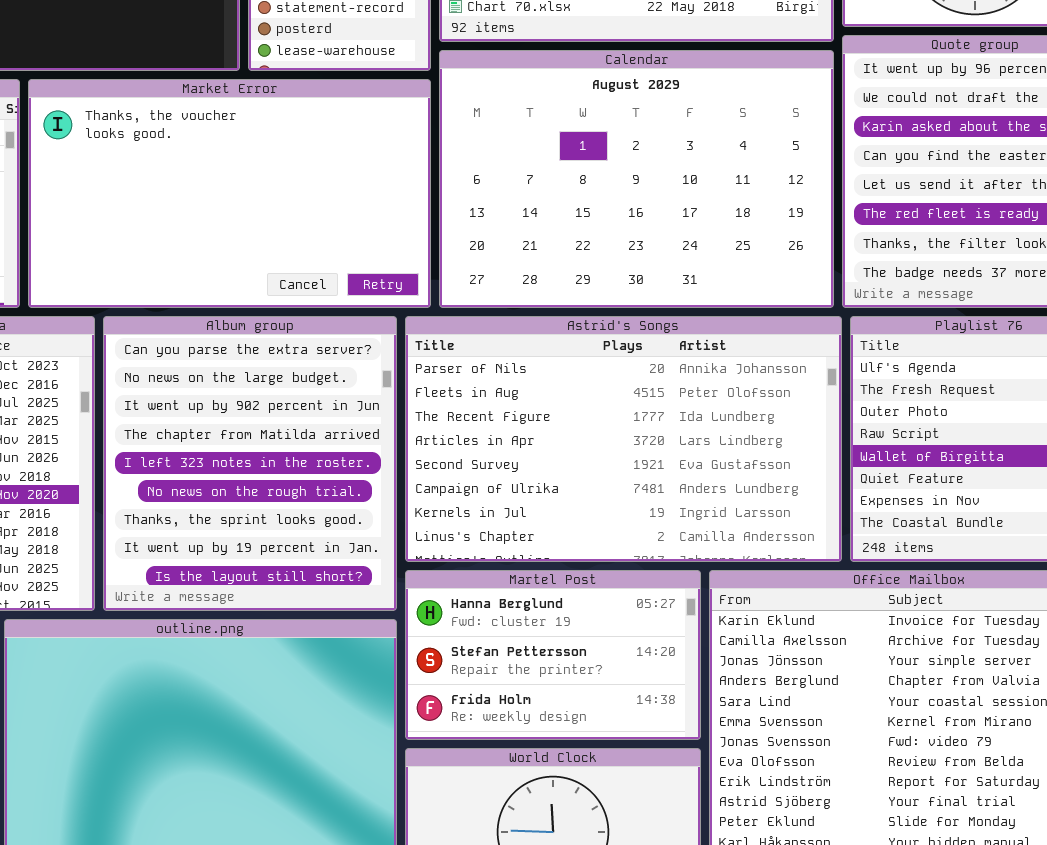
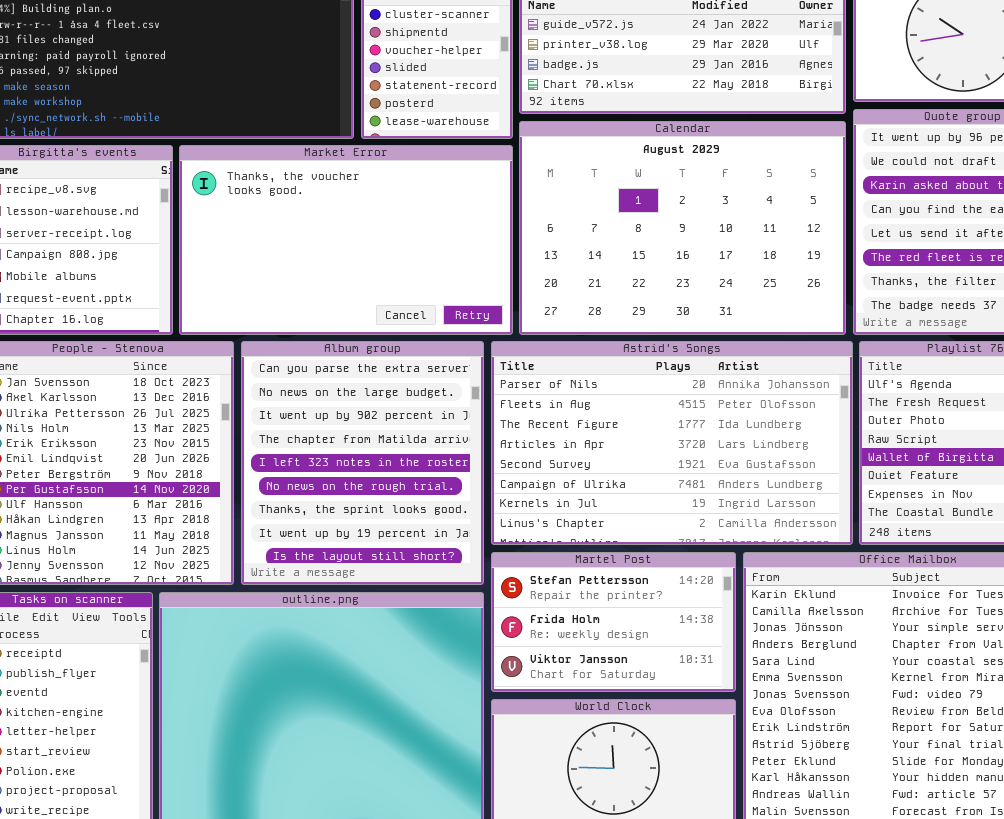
Martel Post: [405,570,701,740] -> [491,552,736,692], scrolled down 1 row

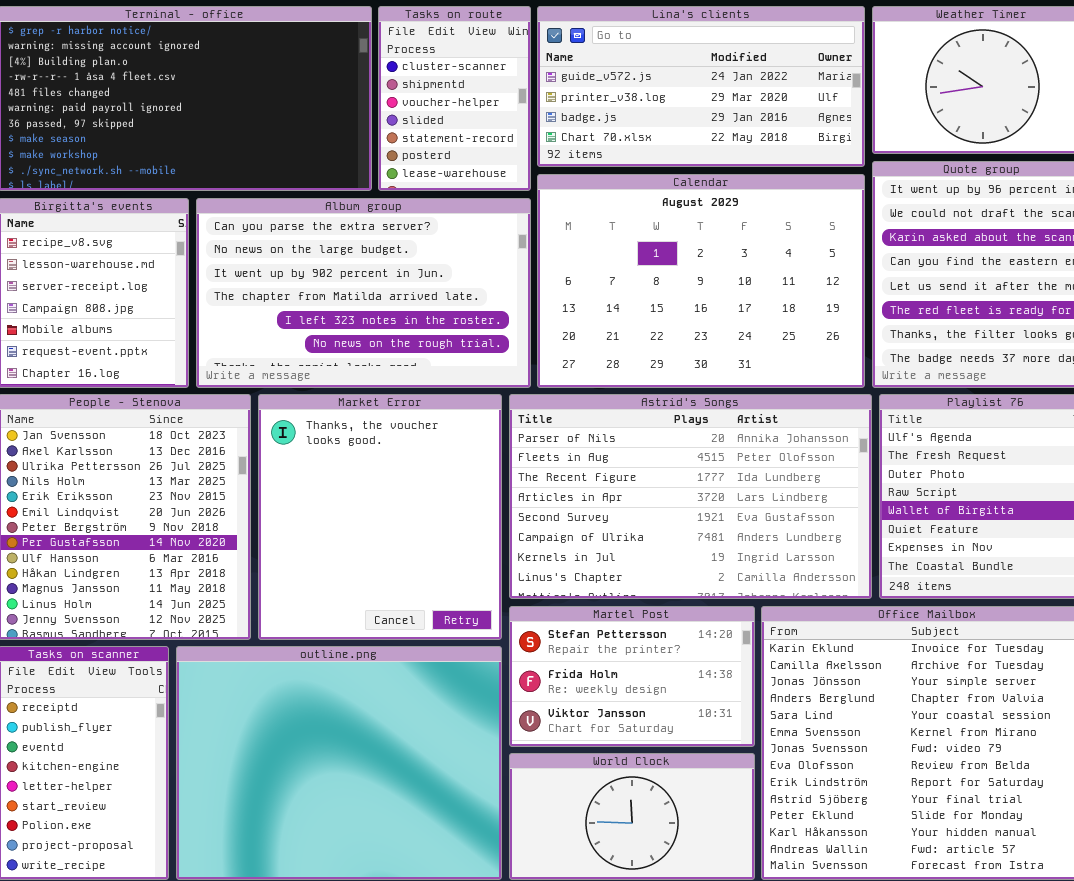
Market Error: [179,145,513,335] -> [258,394,502,640], moved, resized
Album group: [241,341,484,585] -> [196,198,531,388], moved, resized

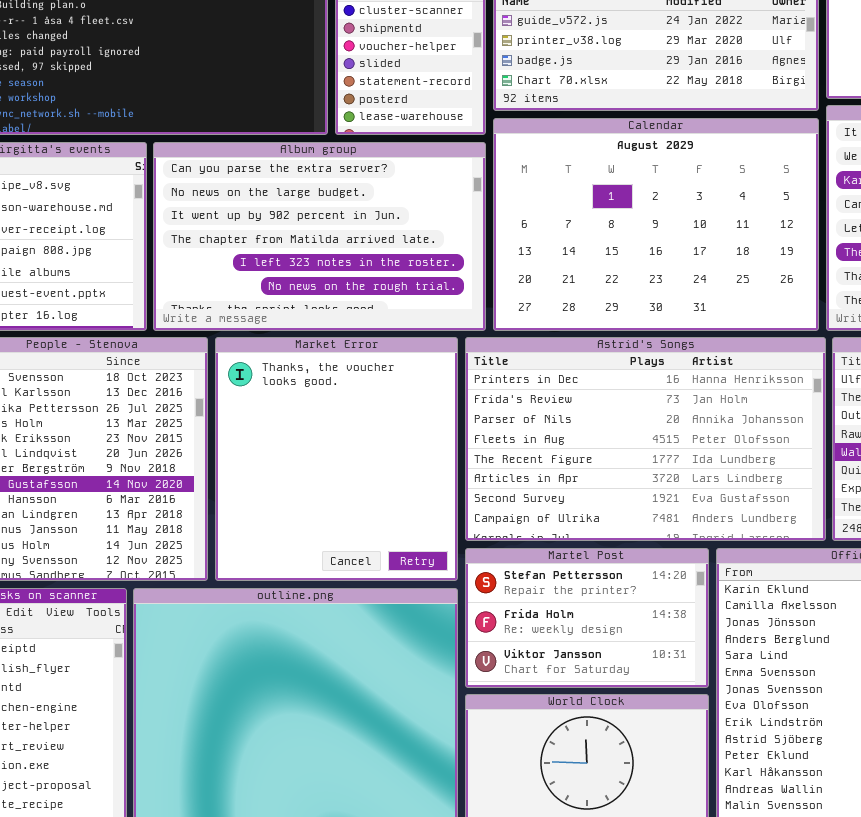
Astrid's Songs: [509,394,872,599] -> [465,337,826,541], scrolled up 2 rows

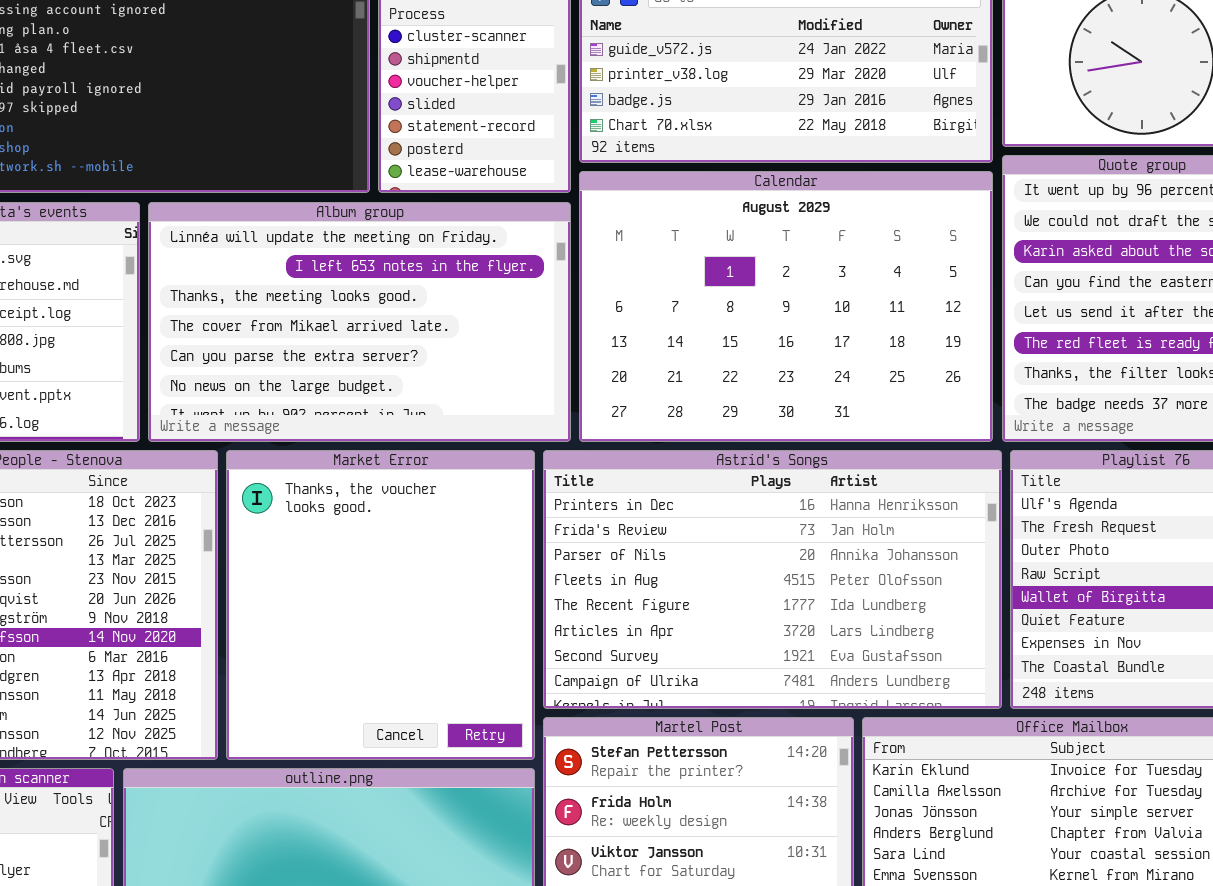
Album group: [153,142,486,331] -> [148,202,571,442], scrolled up 4 rows

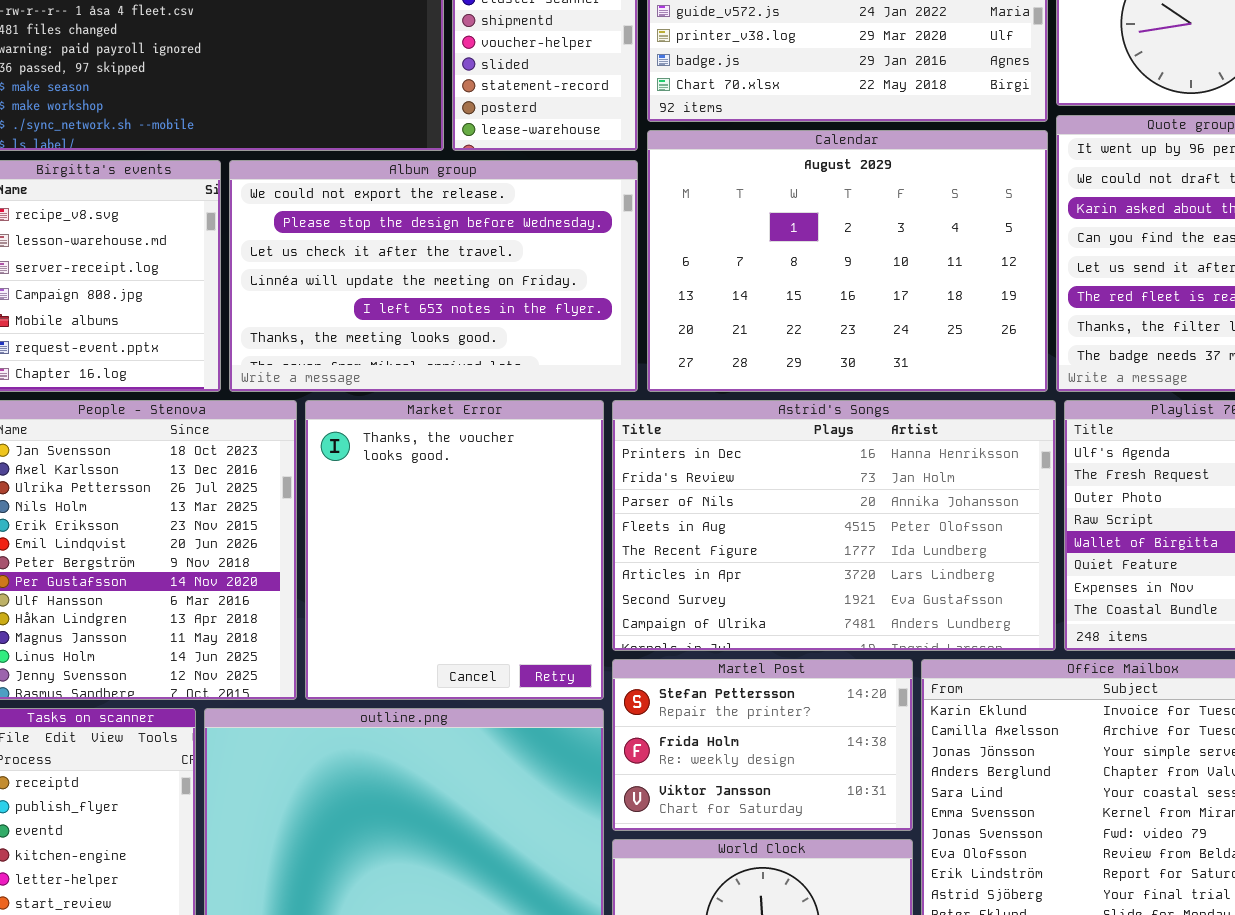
Album group: [148,202,571,442] -> [229,160,638,392], scrolled up 3 rows

